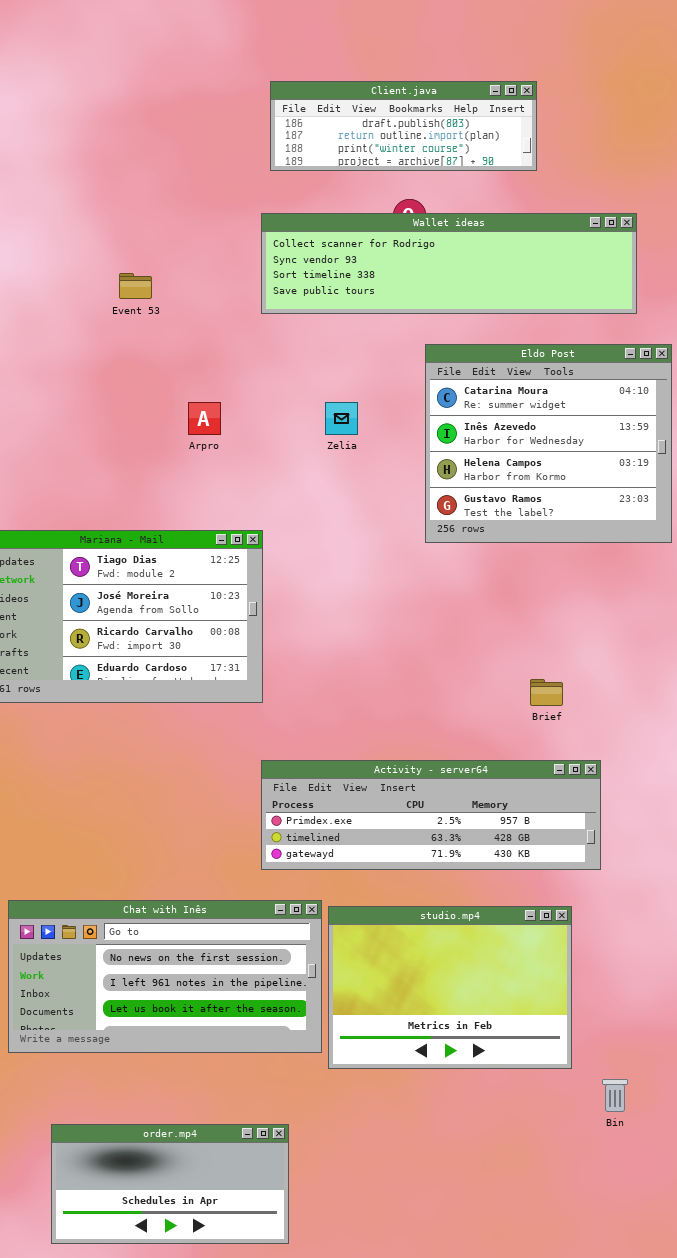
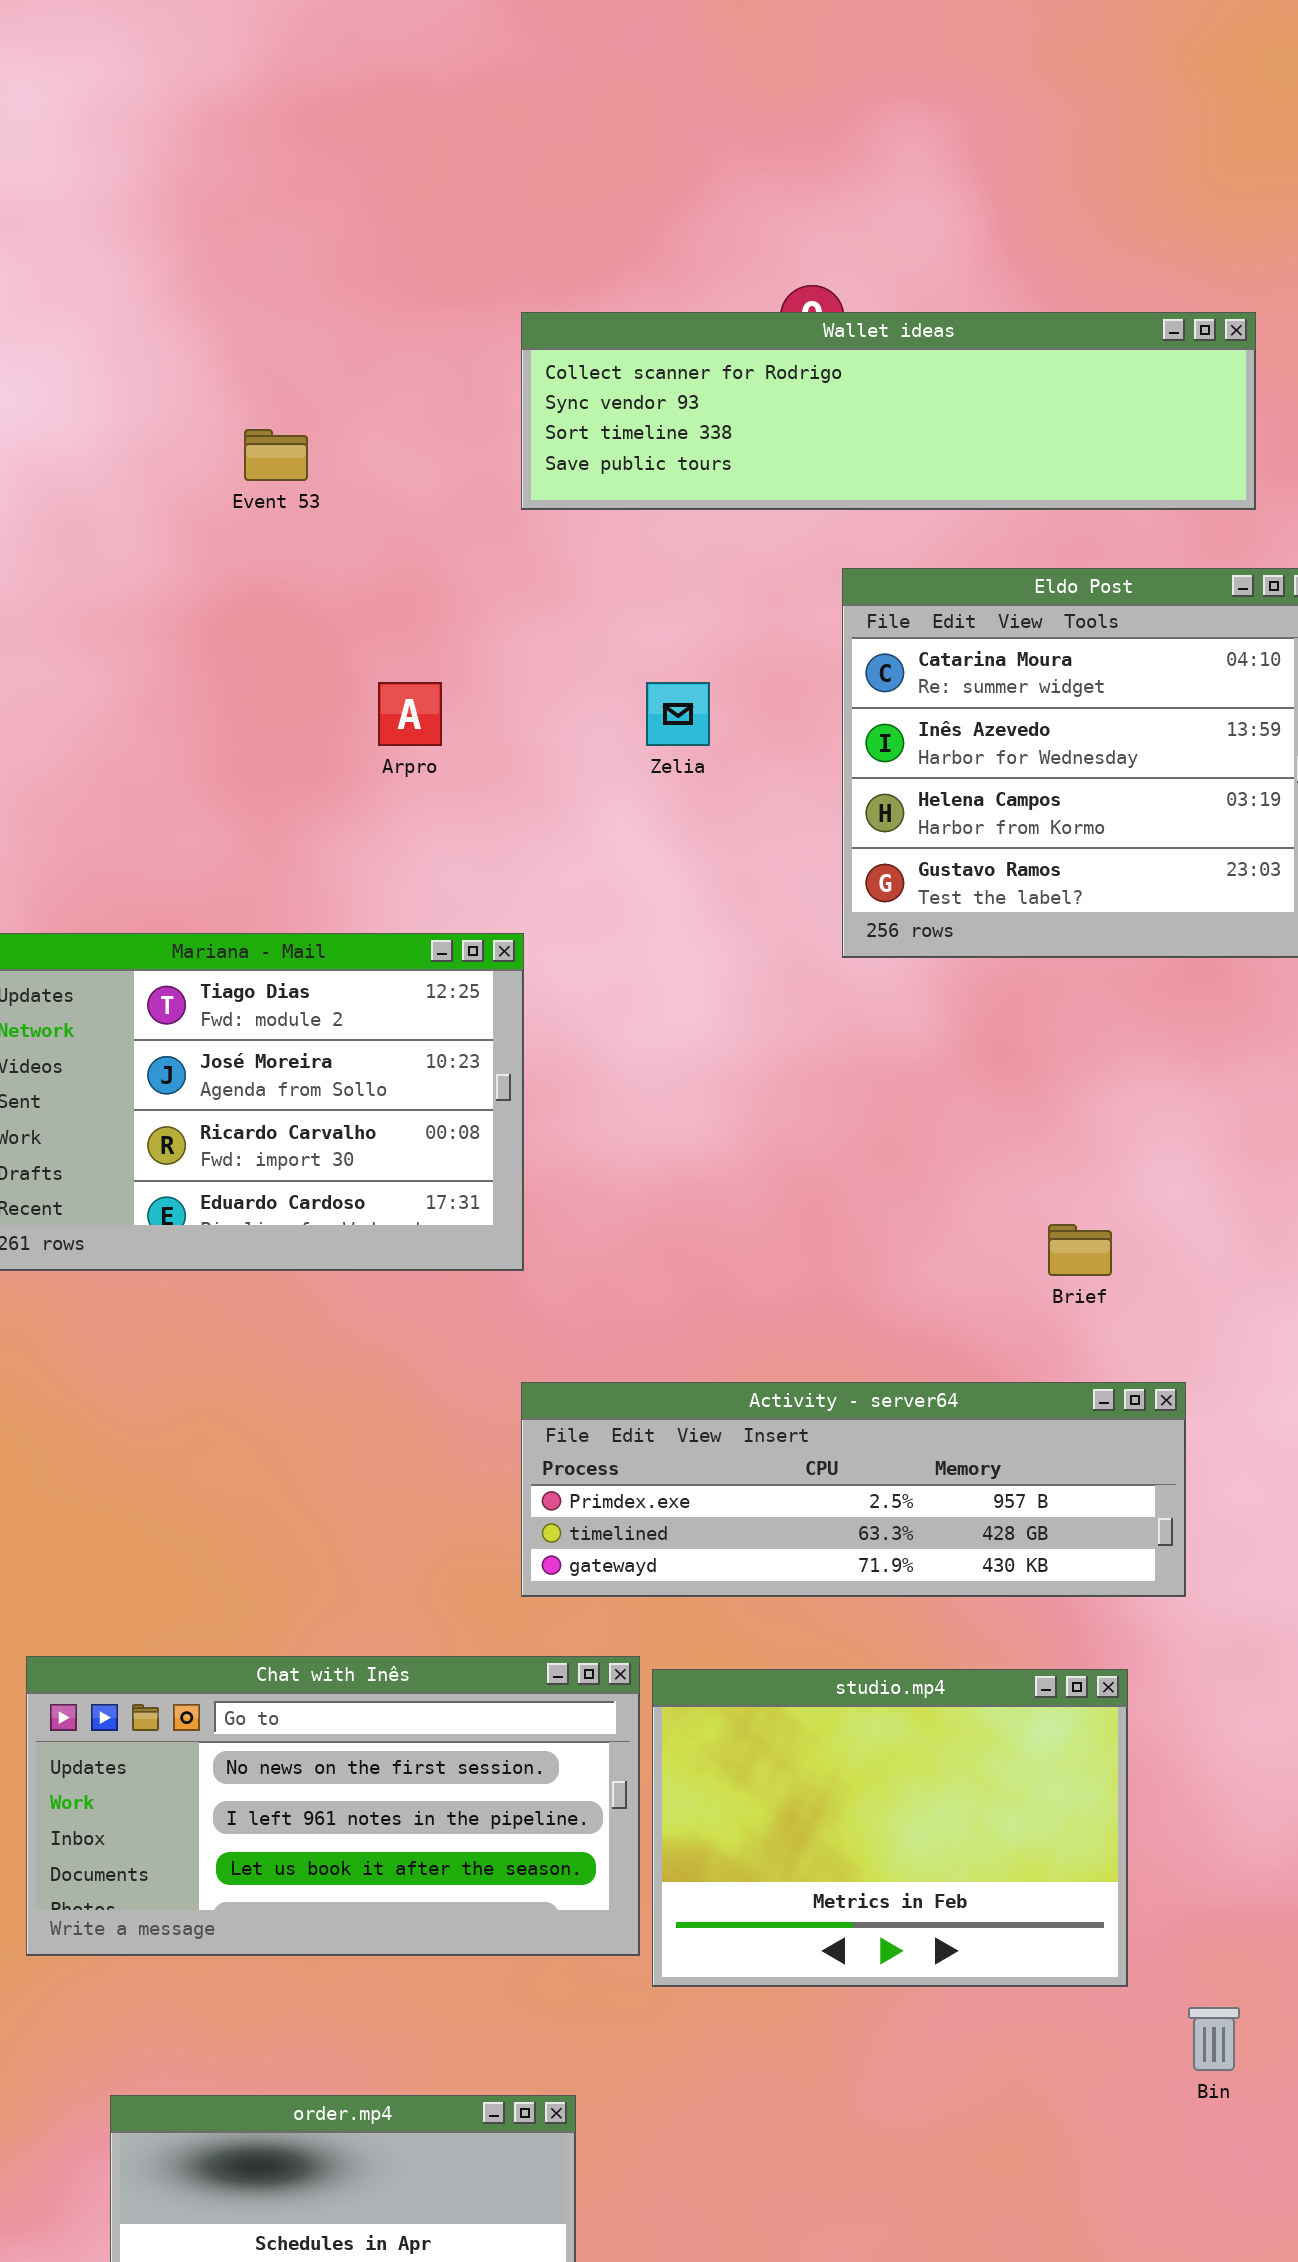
Client.java: [270,81,537,171] -> none, closed

